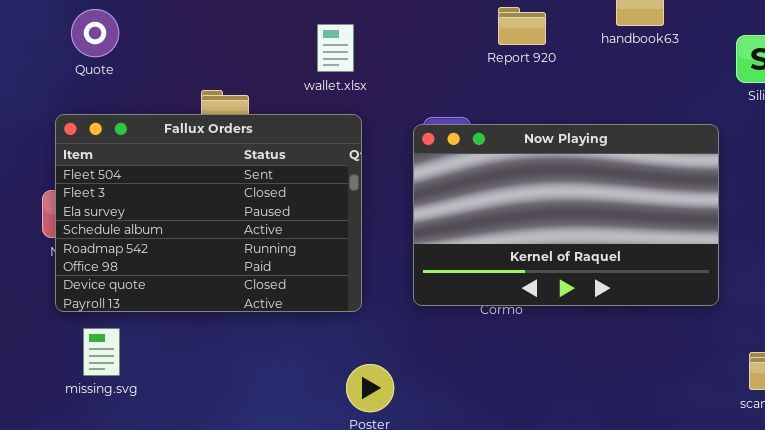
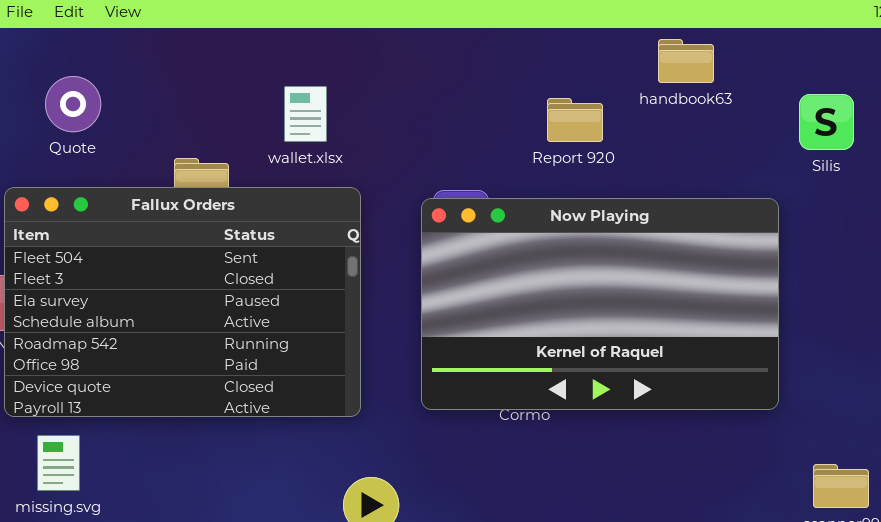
Report 920: [498,7,546,45] -> [547,98,603,142], moved
Quote: [71,9,119,57] -> [45,76,101,132], moved
wallet.xlsx: [317,24,354,72] -> [284,86,327,142], moved

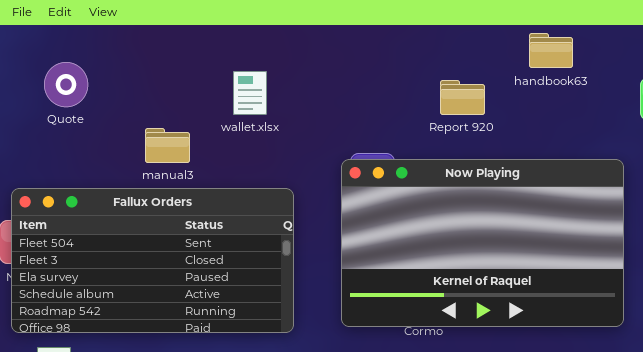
Fallux Orders: [4,187,361,417] -> [11,188,294,333], resized

